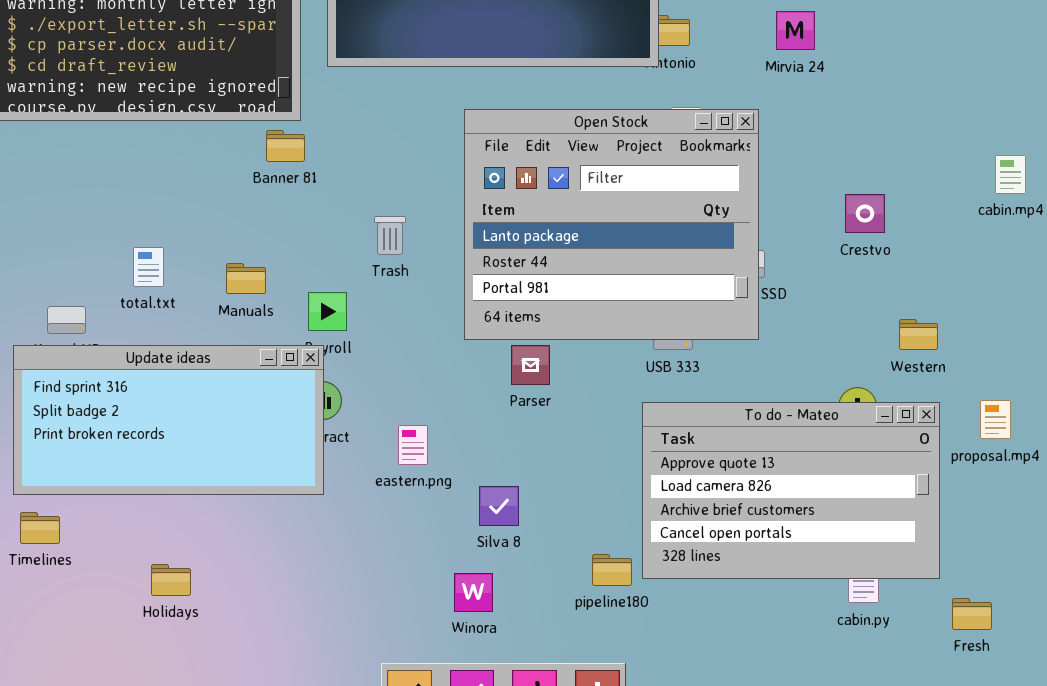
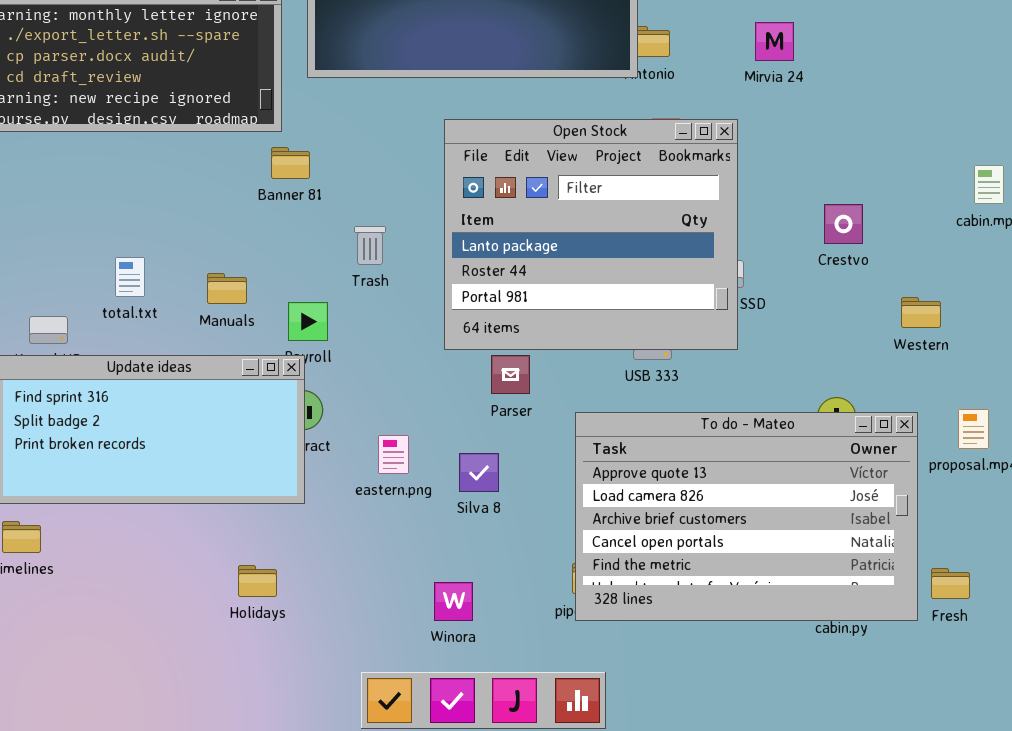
Banner 81: [266,130,305,162] -> [271,147,310,179], moved
Western: [899,319,938,350] -> [901,297,941,328], moved
To do - Mateo: [642,402,940,579] -> [575,412,918,621], resized
Silva 8: [479,486,519,526] -> [459,453,499,492], moved
Holidays: [151,564,191,596] -> [238,565,277,597], moved
Fresh: [952,598,992,630] -> [931,568,970,599], moved

